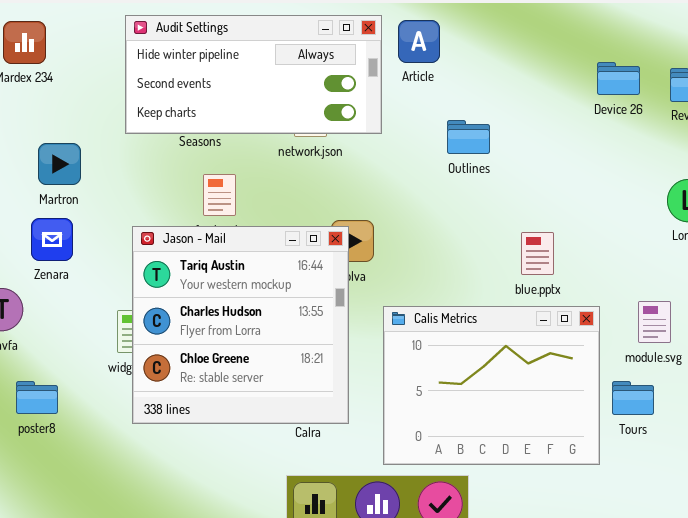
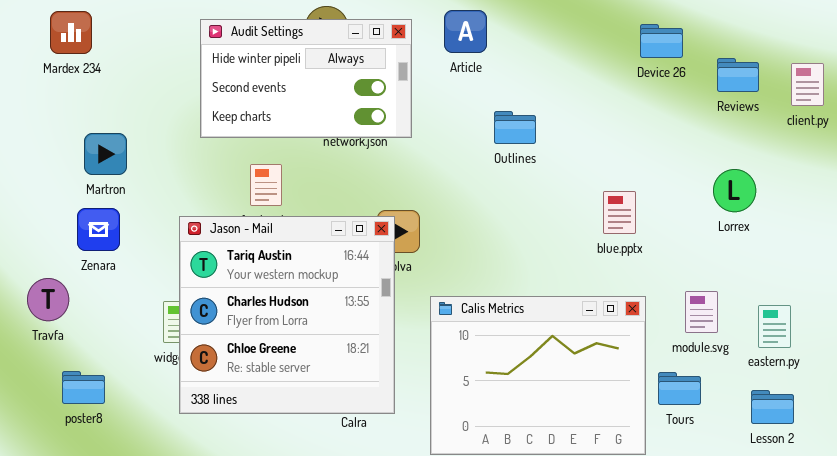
Audit Settings: [125,15,382,134] -> [200,19,412,138], moved, resized
Device 26: [597,62,640,95] -> [640,24,683,58], moved
blue.pptx: [521,232,554,275] -> [603,191,636,234], moved

